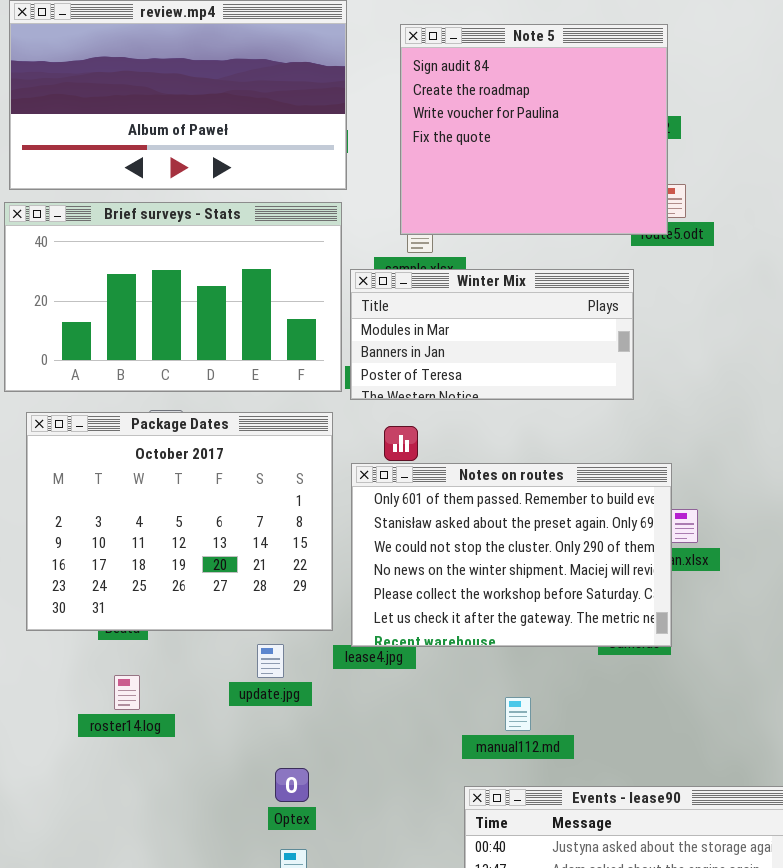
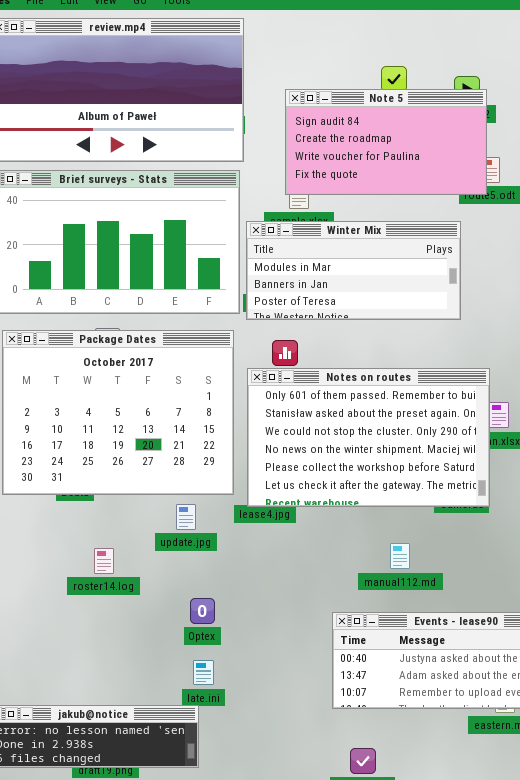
Note 5: [400,24,668,235] -> [285,89,487,195], resized
roster14.log: [114,675,140,710] -> [94,548,114,574], moved
manual112.md: [505,697,531,731] -> [390,543,410,569], moved

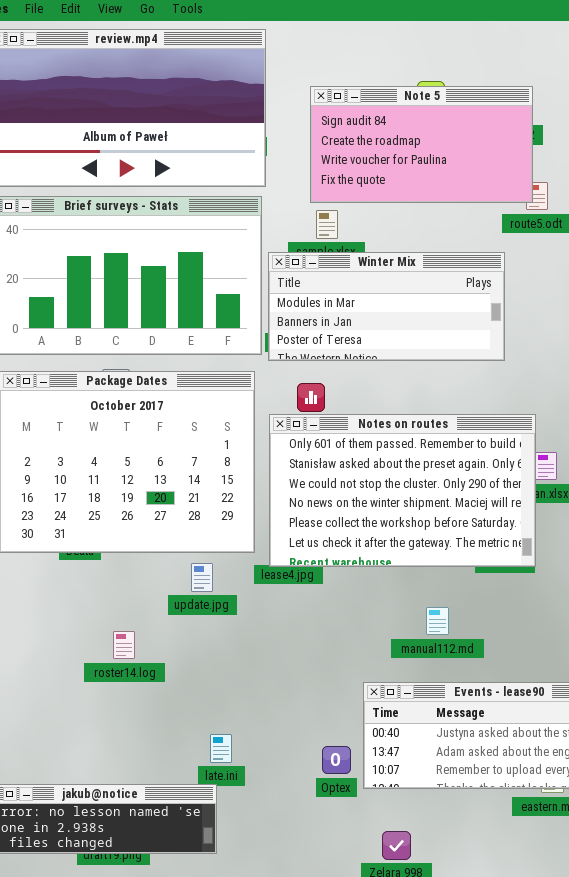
Note 5: [285,89,487,195] -> [310,86,533,203], moved
roster14.log: [94,548,114,574] -> [113,631,135,659], moved
Optex: [190,598,215,624] -> [322,746,351,774], moved

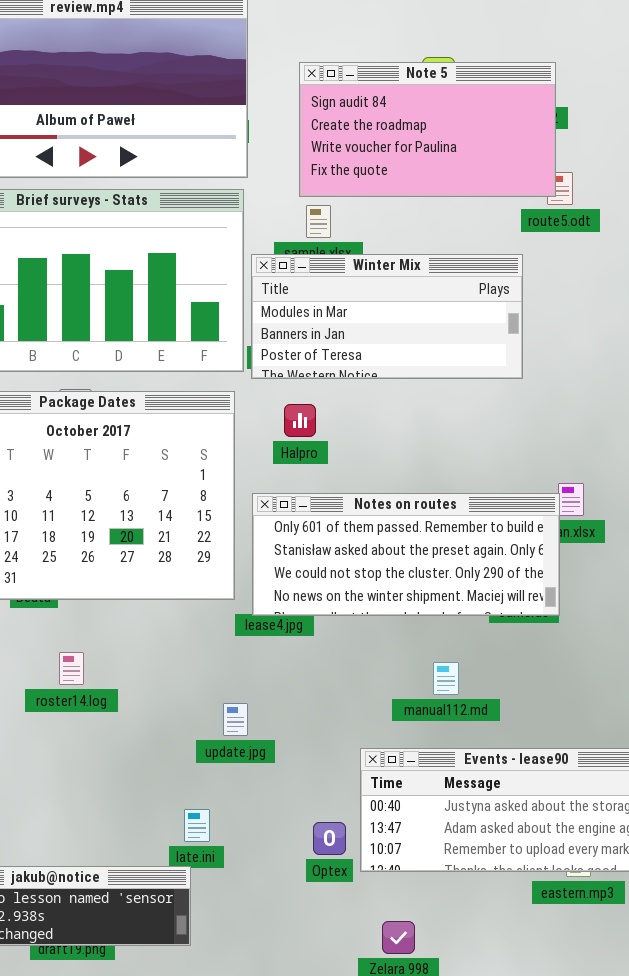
Notes on routes: [269,414,536,567] -> [252,493,560,616], resized
update.jpg: [191,563,213,592] -> [223,703,248,736], moved
roster14.log: [113,631,135,659] -> [59,652,84,685], moved

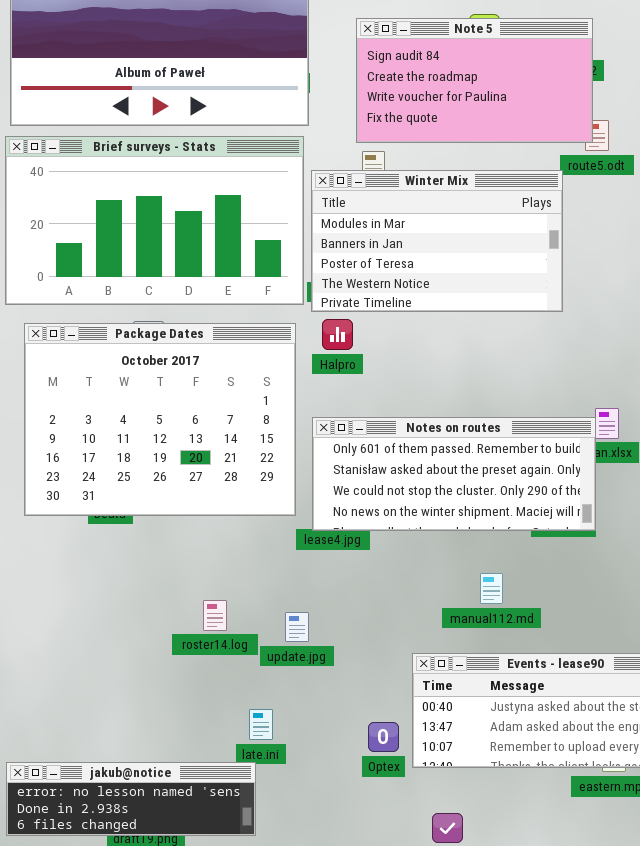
Winter Mix: [251,254,523,379] -> [311,170,563,312], resized
Halpro: [284,404,316,437] -> [322,319,353,350], moved
roster14.log: [59,652,84,685] -> [203,600,227,631], moved

